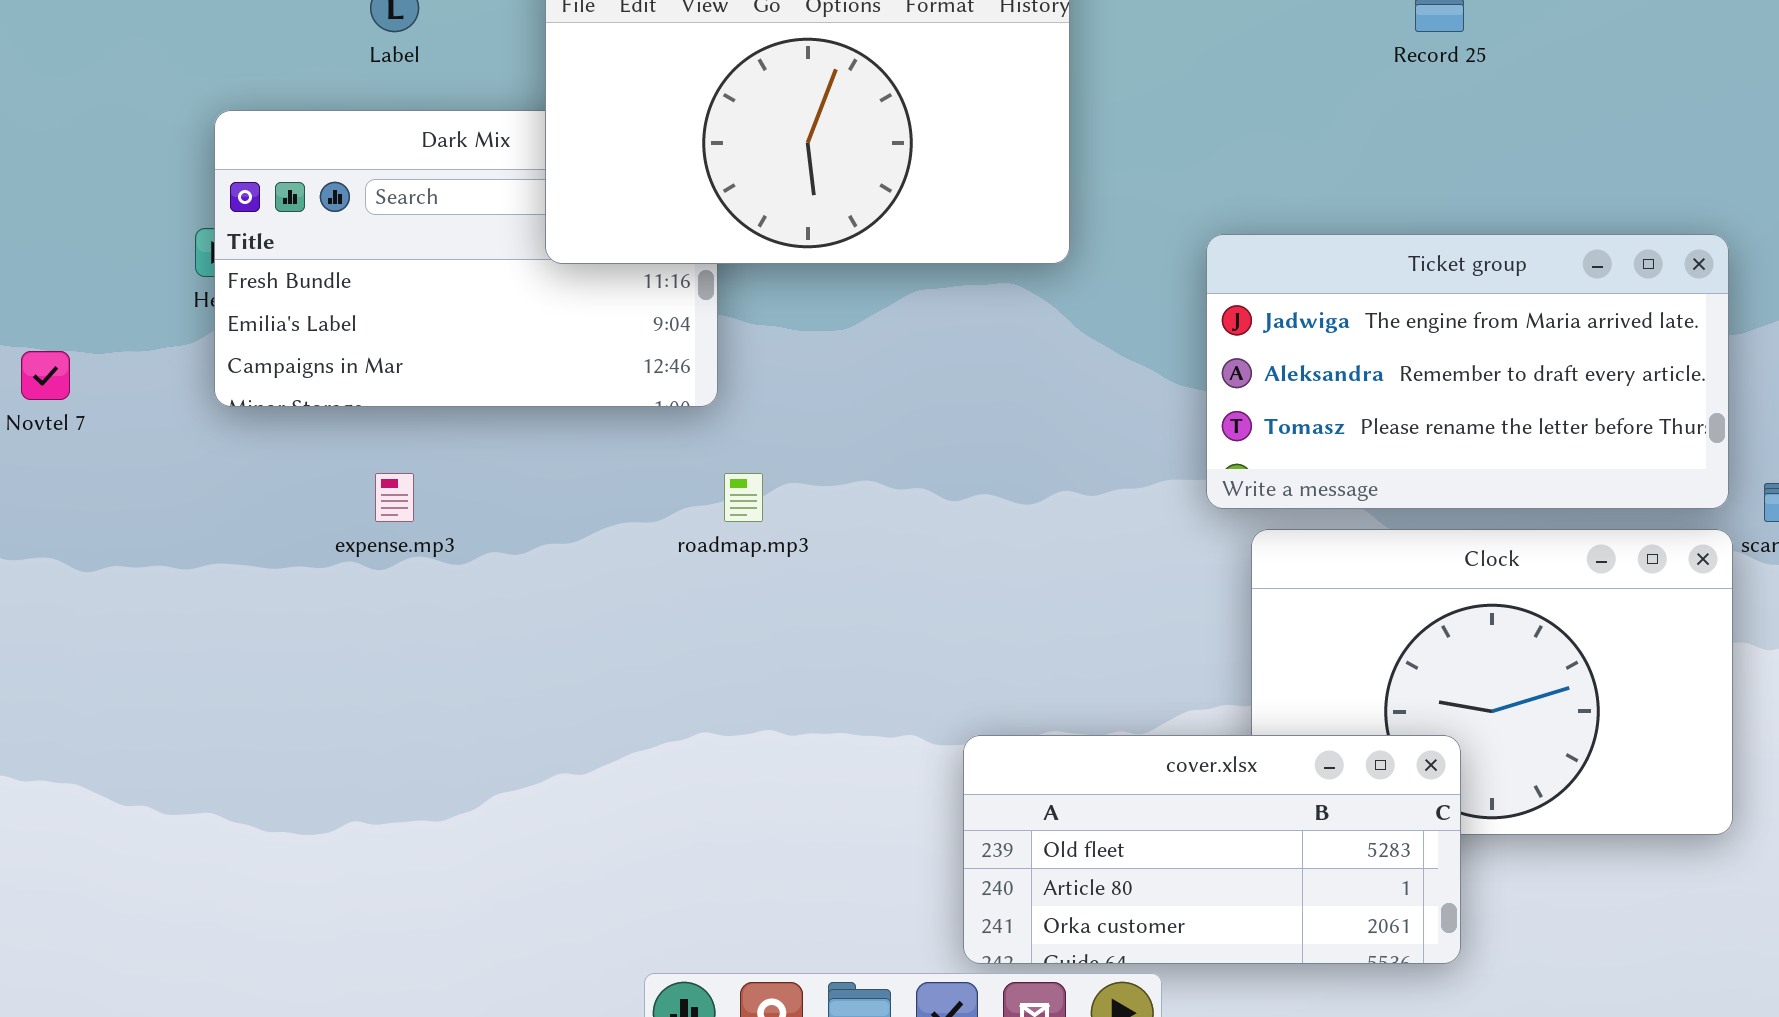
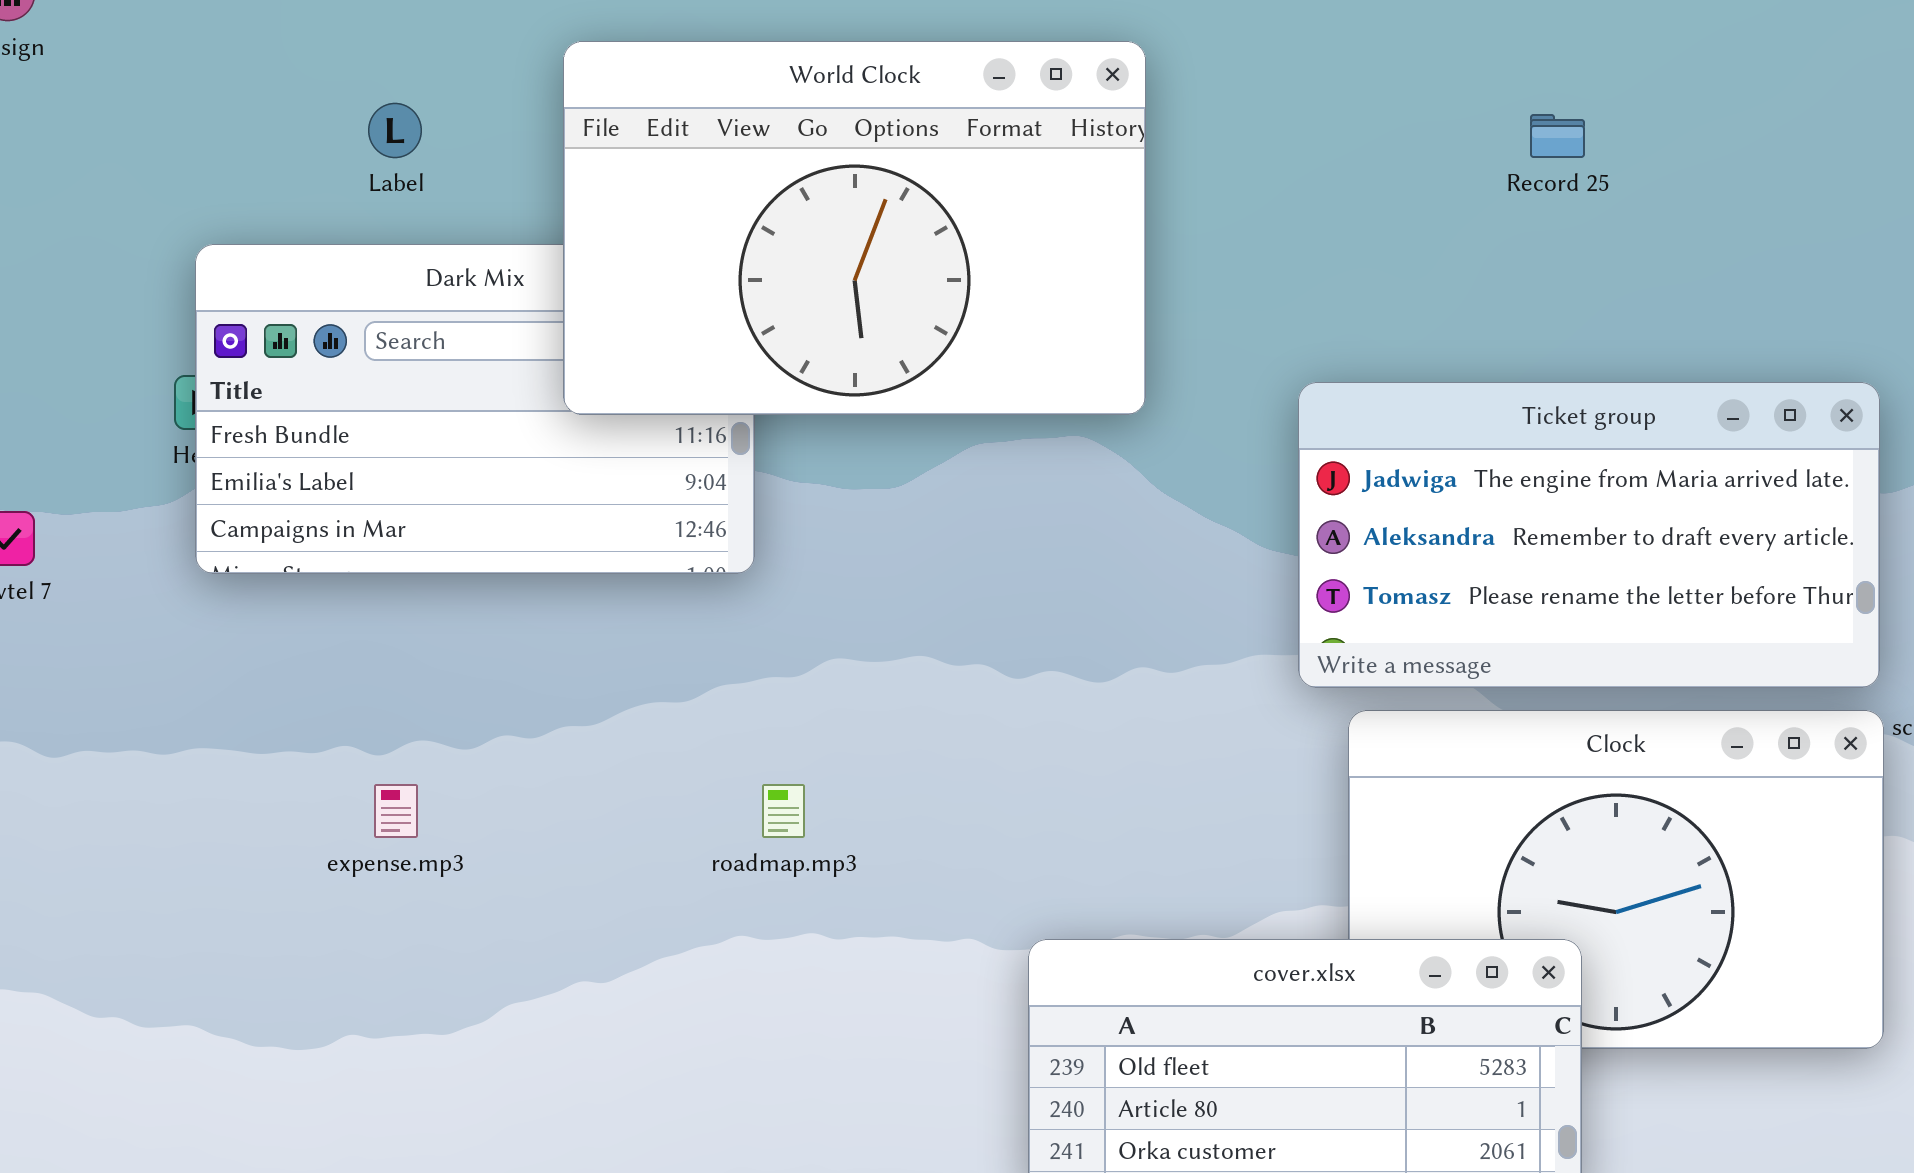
expense.mp3: [375,473,414,522] -> [374,784,418,838], moved
roadmap.mp3: [724,473,763,522] -> [762,784,805,838], moved

